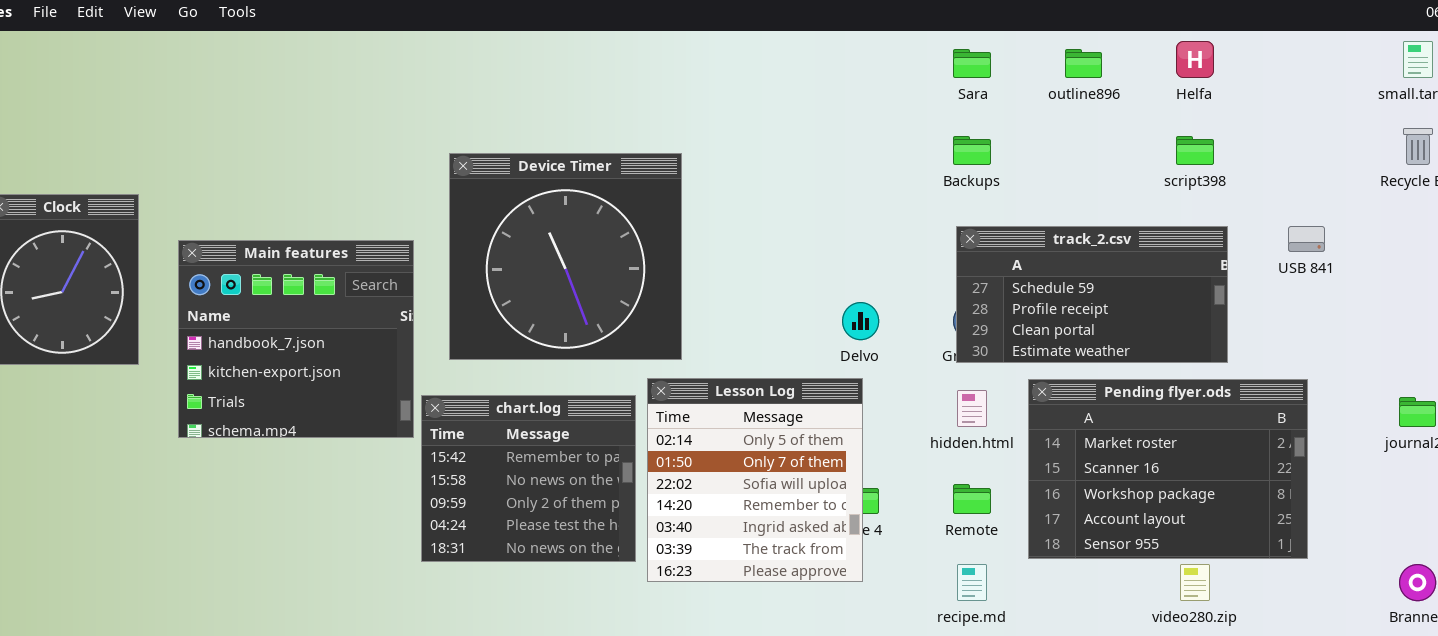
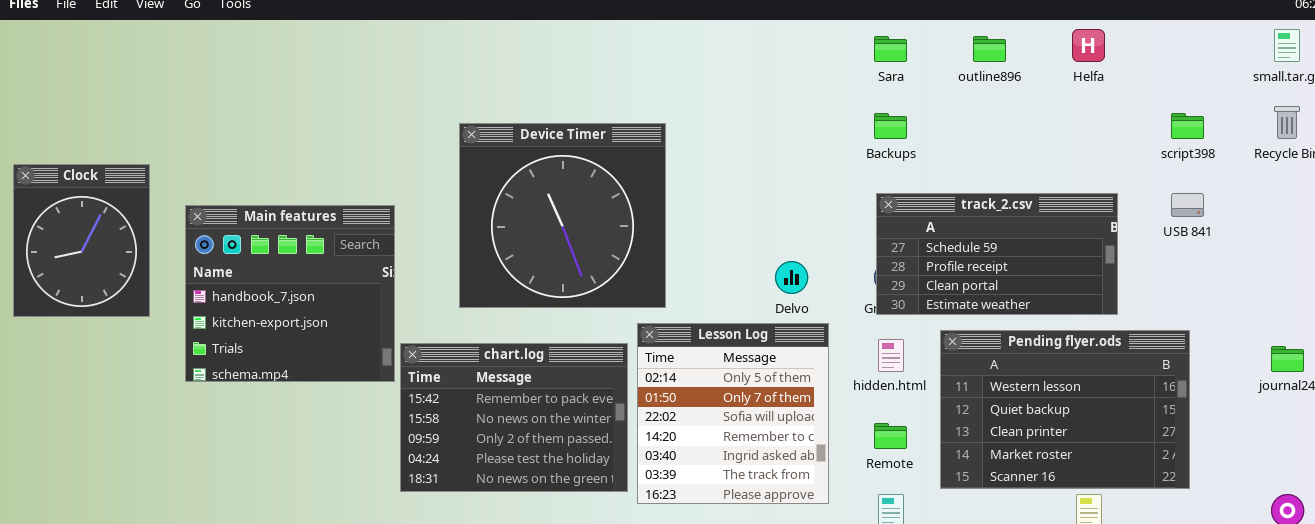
script398: [1176,136,1214,165] -> [1171,113,1204,139], moved
Device Timer: [449,153,682,360] -> [459,123,666,308], moved
Lesson Log: [647,378,863,582] -> [637,323,829,504], moved
Pending flyer.ods: [1028,379,1308,559] -> [940,330,1190,489], scrolled up 3 rows
chart.log: [421,395,636,562] -> [400,343,628,492], resized

